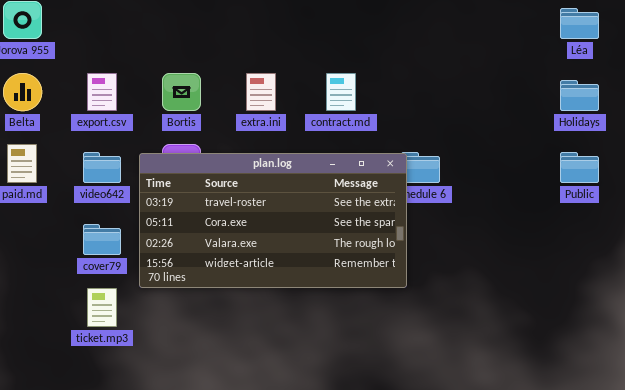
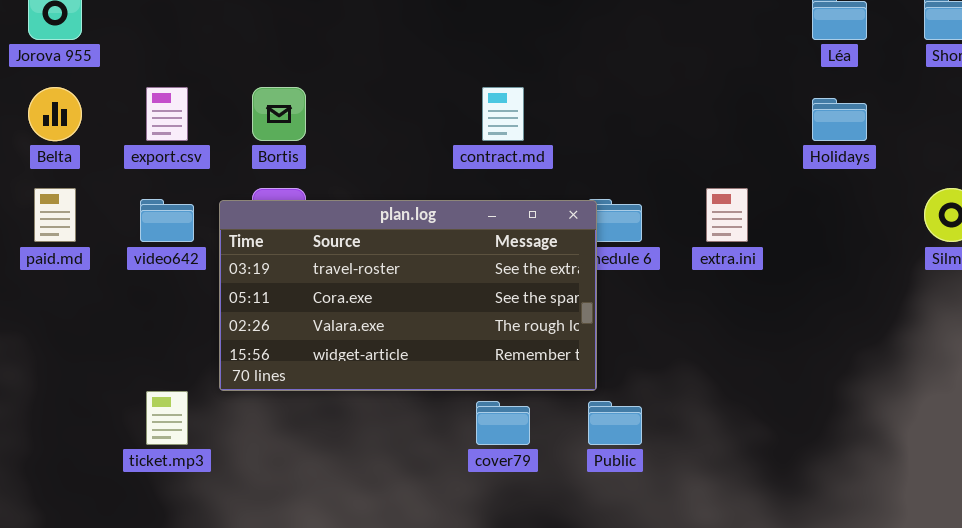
extra.ini: [246,73,276,111] -> [706,188,748,242], moved
Public: [560,152,599,183] -> [588,401,642,445], moved
cover79: [83,224,121,255] -> [476,401,530,445], moved

